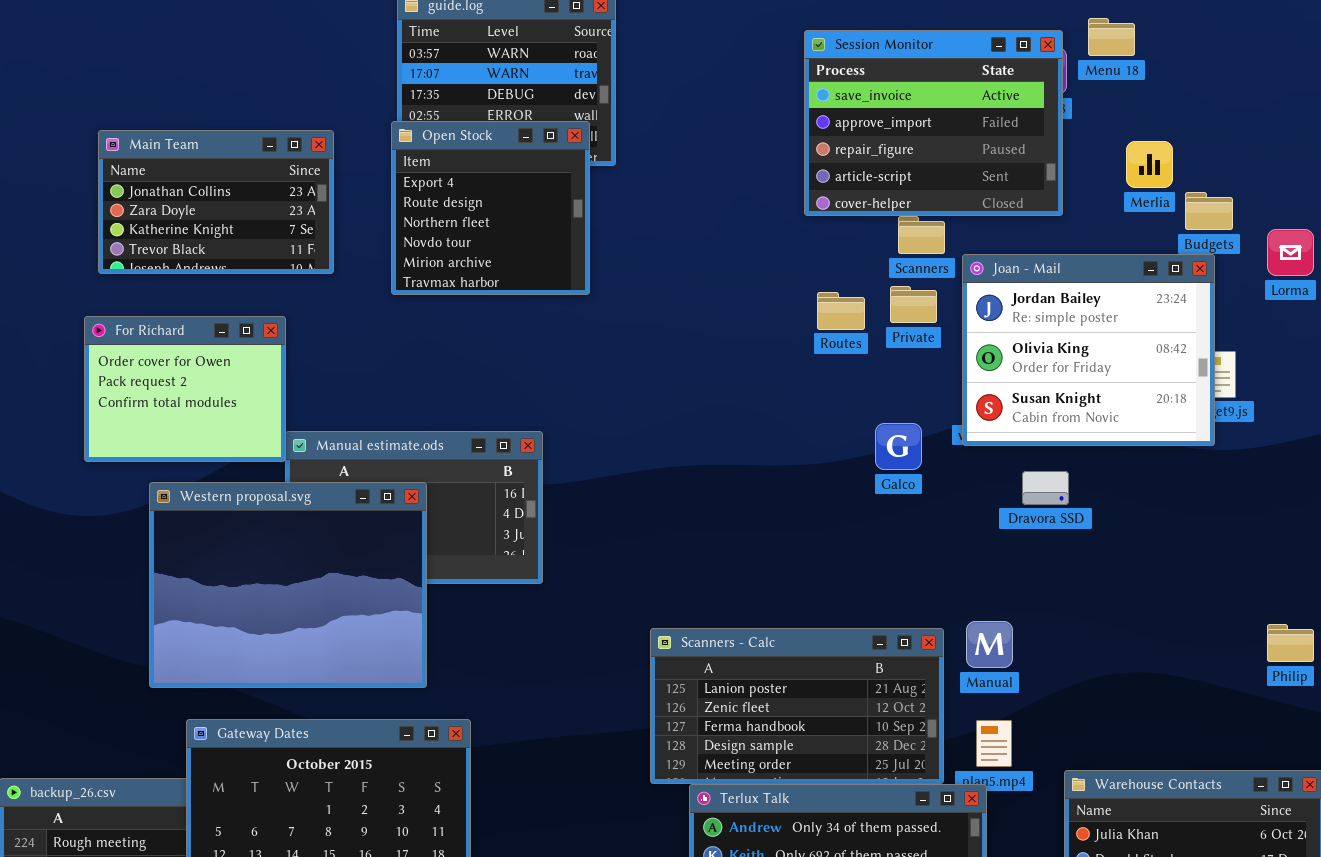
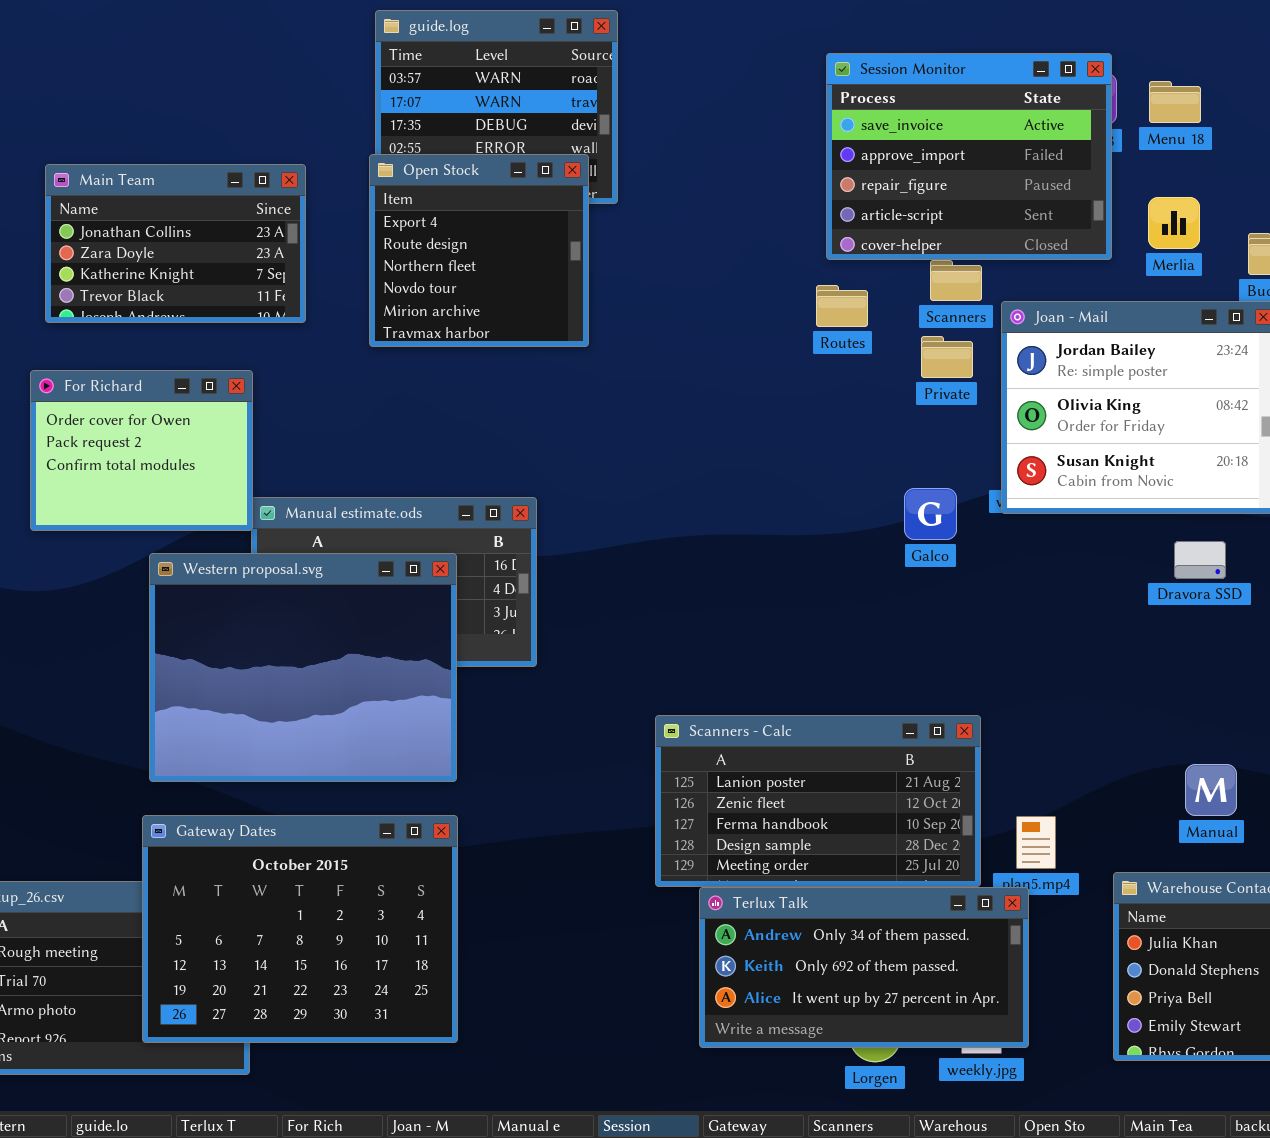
Menu 18: [1088,18,1135,56] -> [1149,81,1201,123], moved
Merlia: [1126,141,1173,188] -> [1148,197,1200,249], moved
Routes: [817,292,865,330] -> [816,285,868,327], moved
Dravora SSD: [1022,471,1069,505] -> [1174,541,1226,579], moved
Western proposal.svg: [149,482,427,688] -> [149,553,457,782], moved
Manual: [966,621,1013,668] -> [1185,764,1237,816], moved

